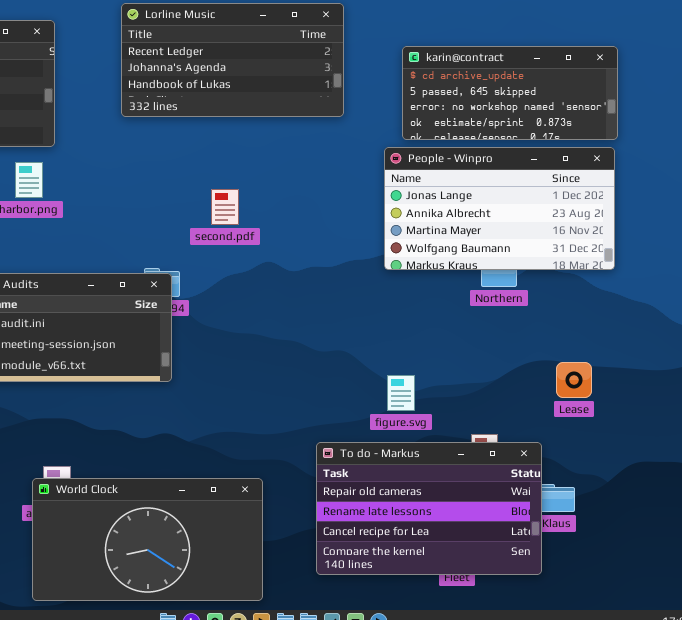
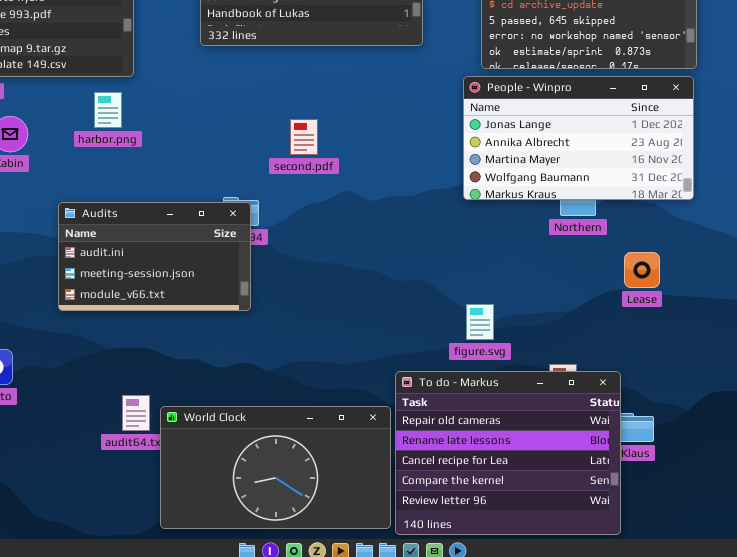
Lease: [556,362,592,398] -> [624,252,660,288], moved
To do - Markus: [316,442,542,575] -> [395,371,621,535], resized
World Clock: [32,478,263,601] -> [160,406,391,529], moved

